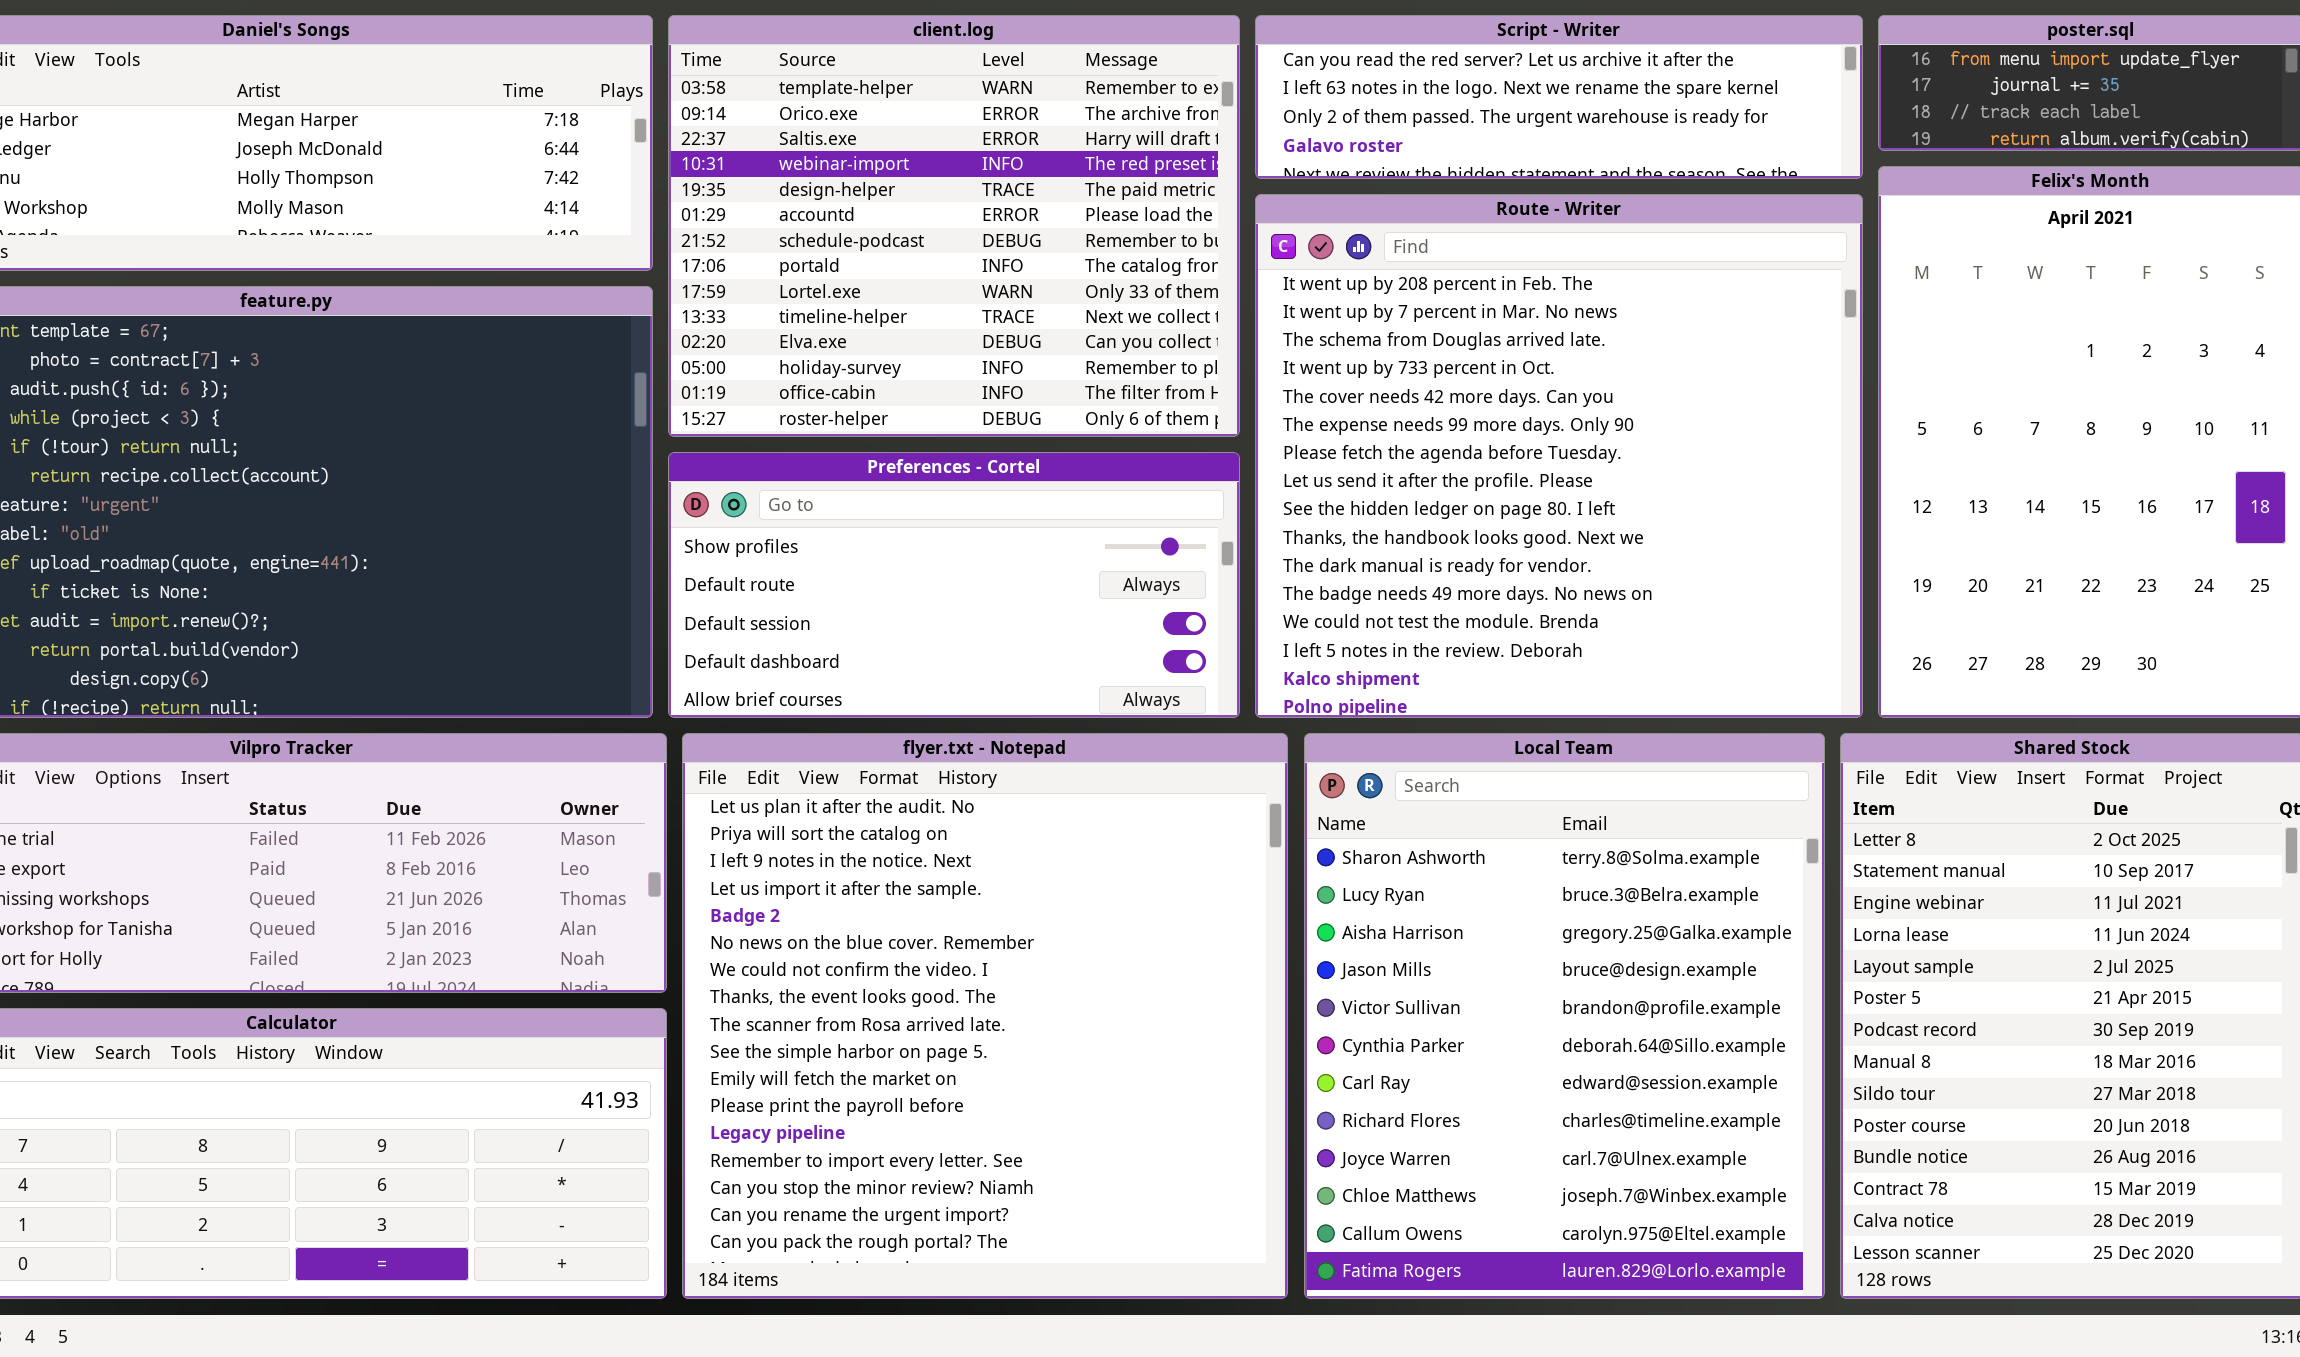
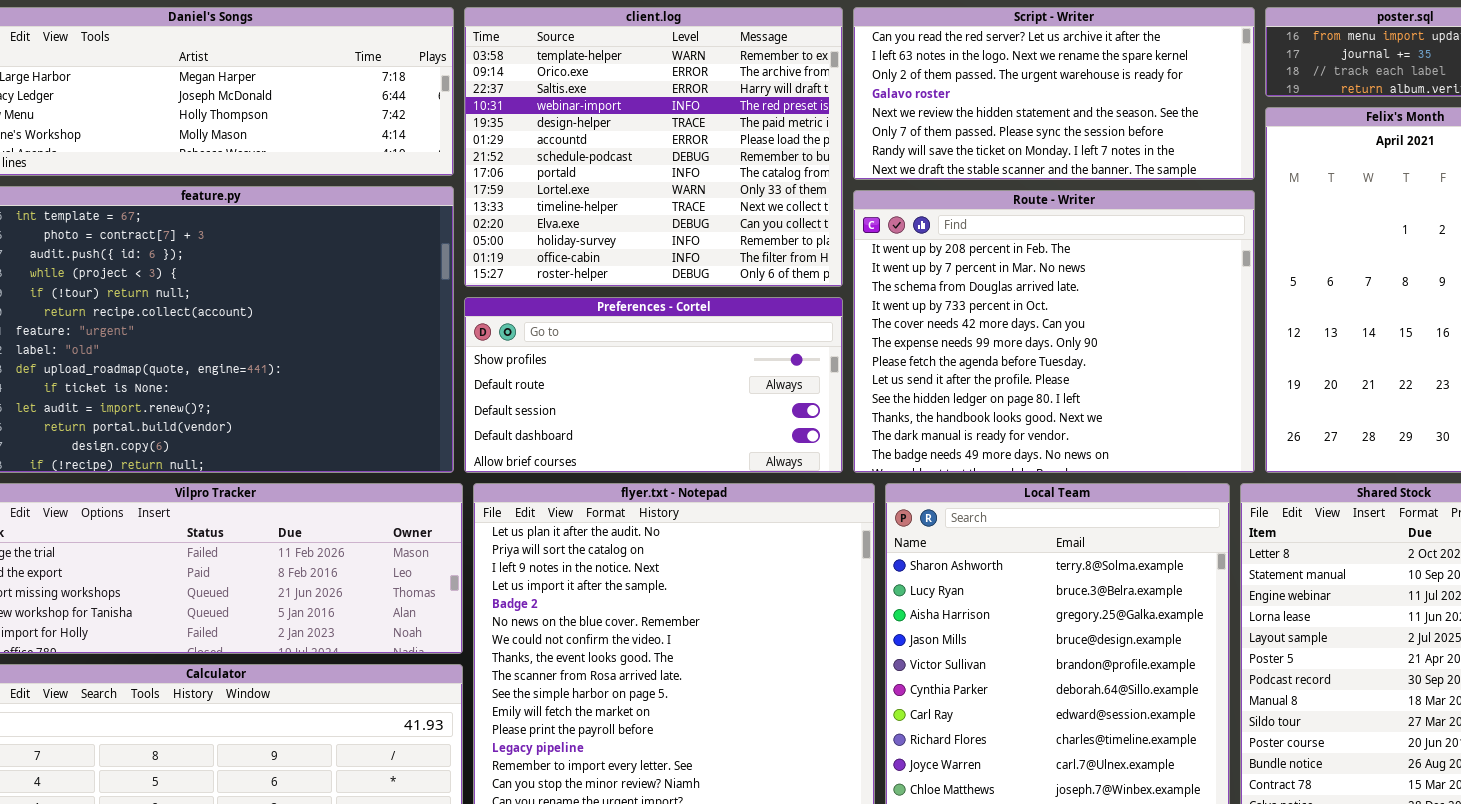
Script - Writer: [1255,15,1863,179] -> [853,7,1255,180], resized
Route - Writer: [1255,194,1863,718] -> [853,190,1255,473], resized

